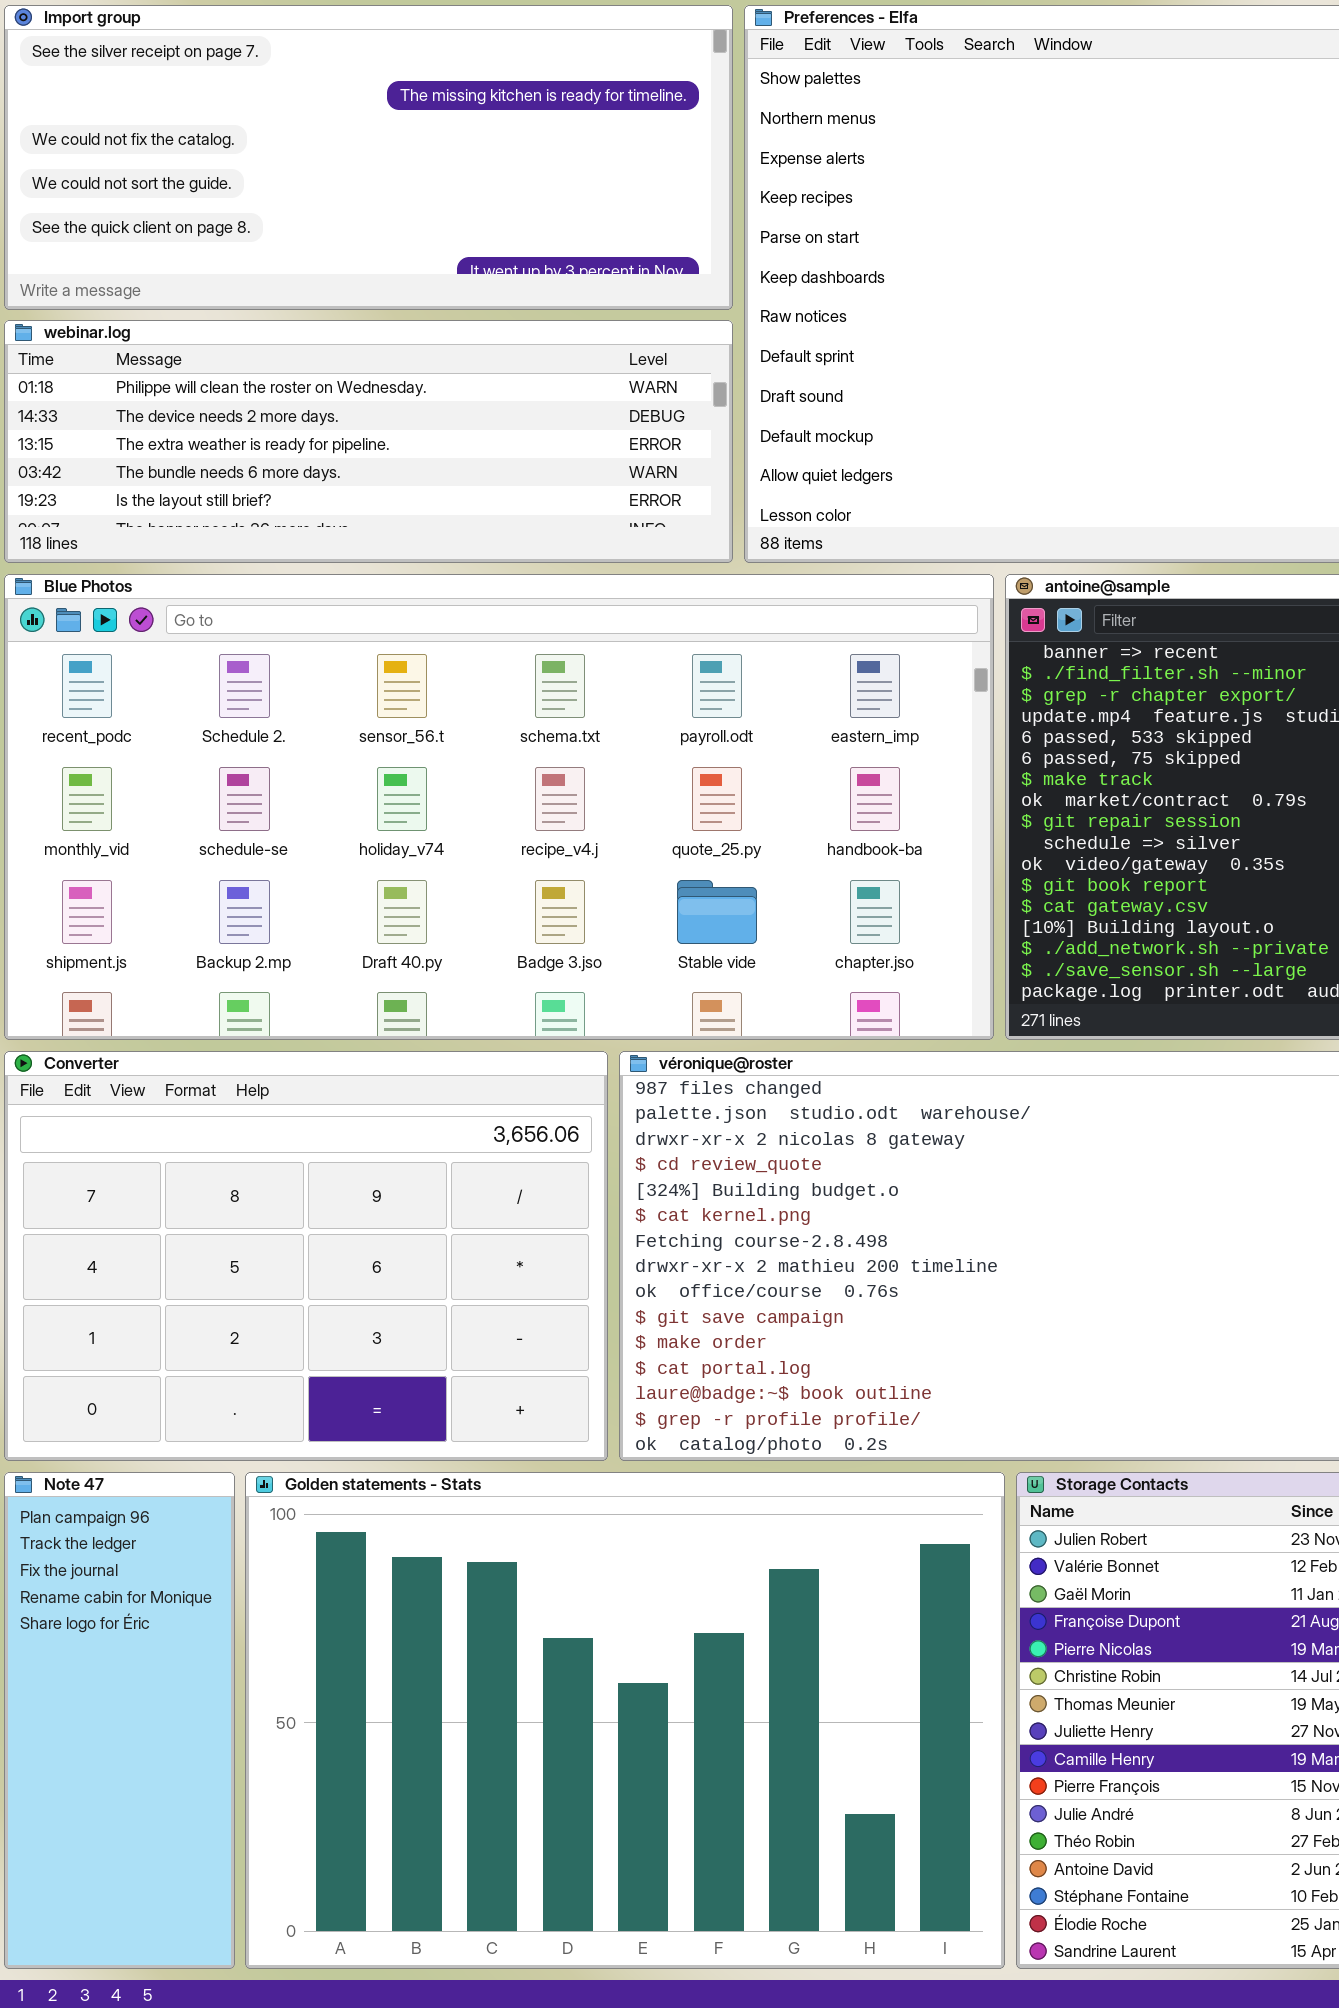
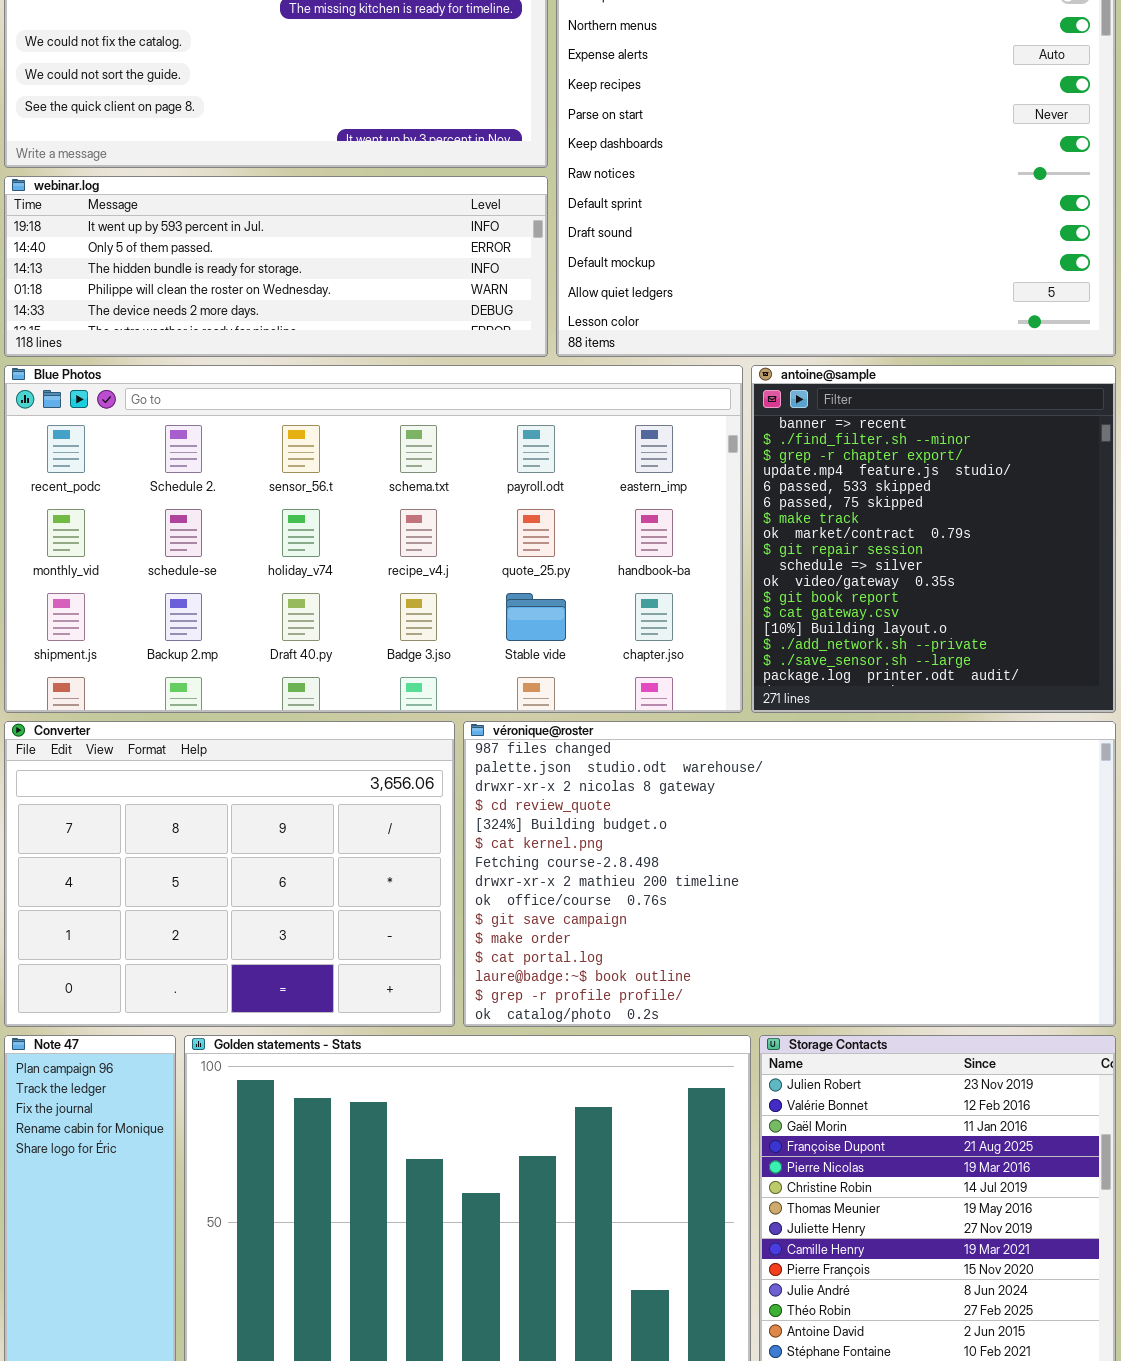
webinar.log: [4,320,733,563] -> [4,176,548,357], scrolled up 3 rows

